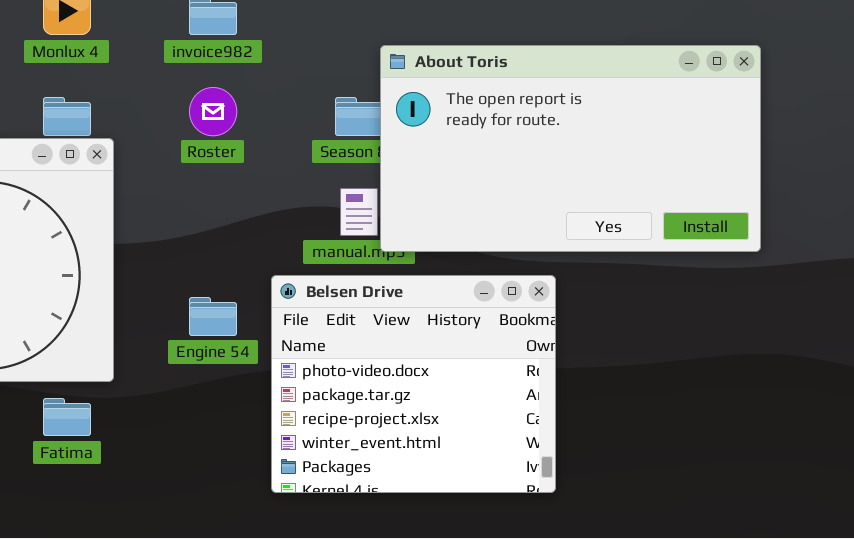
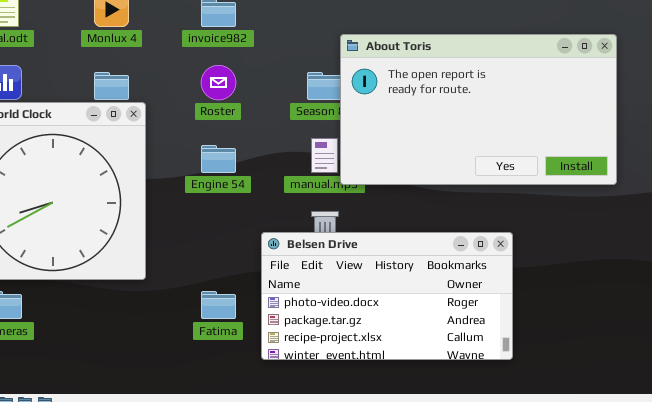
Belsen Drive: [271,275,556,493] -> [261,232,513,360], resized
Engine 54: [189,297,237,336] -> [201,145,236,173], moved
Fatima: [43,398,91,436] -> [201,291,236,319], moved

